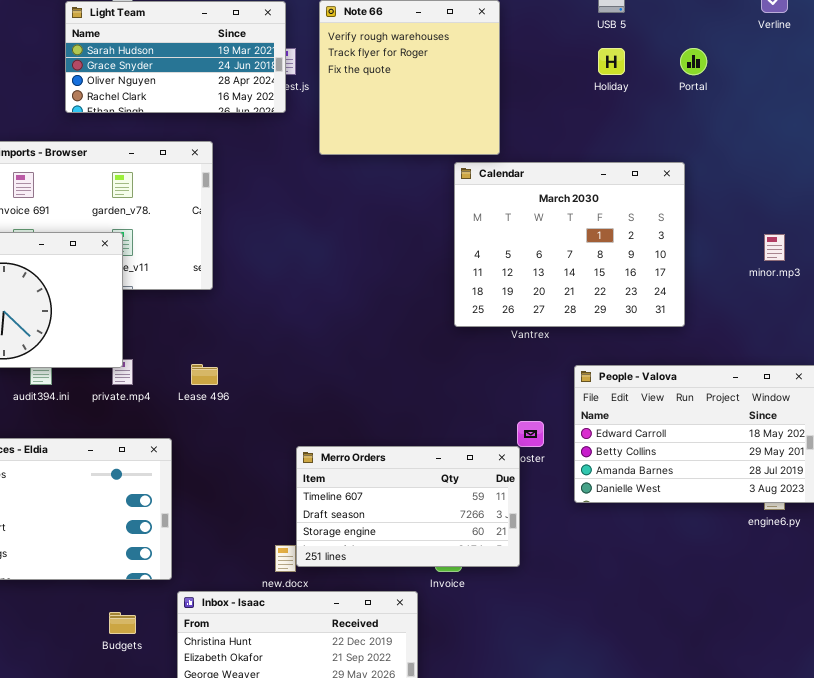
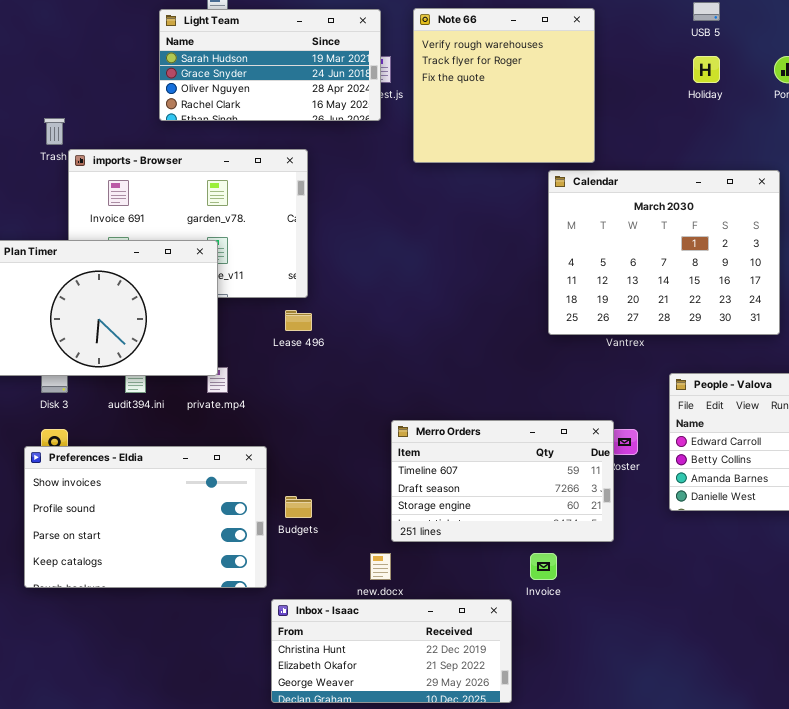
Lease 496: [191,364,218,385] -> [285,310,312,331], moved
Merro Orders: [296,446,520,567] -> [391,420,614,542], moved
Budgets: [109,612,136,634] -> [285,496,312,518], moved

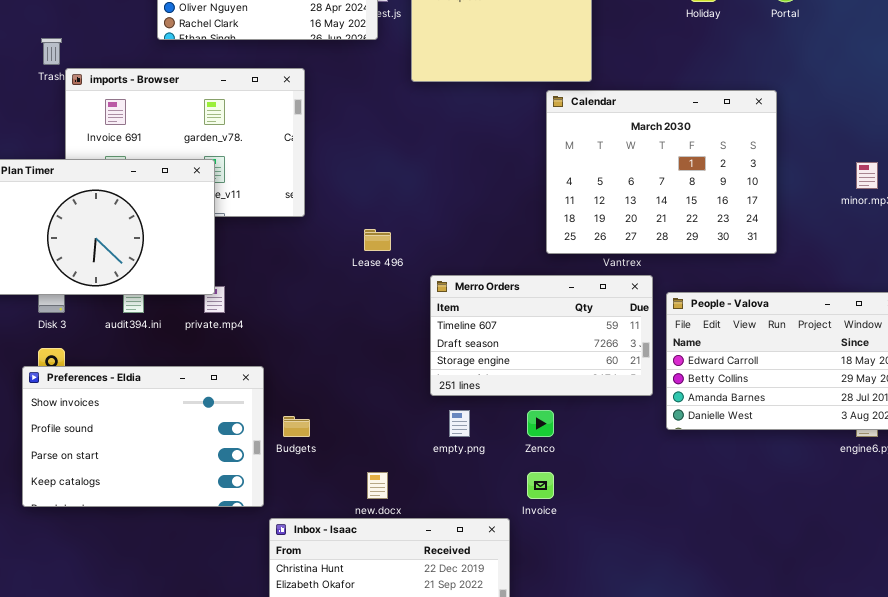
Lease 496: [285,310,312,331] -> [364,229,391,251], moved
Merro Orders: [391,420,614,542] -> [430,275,653,396], moved

